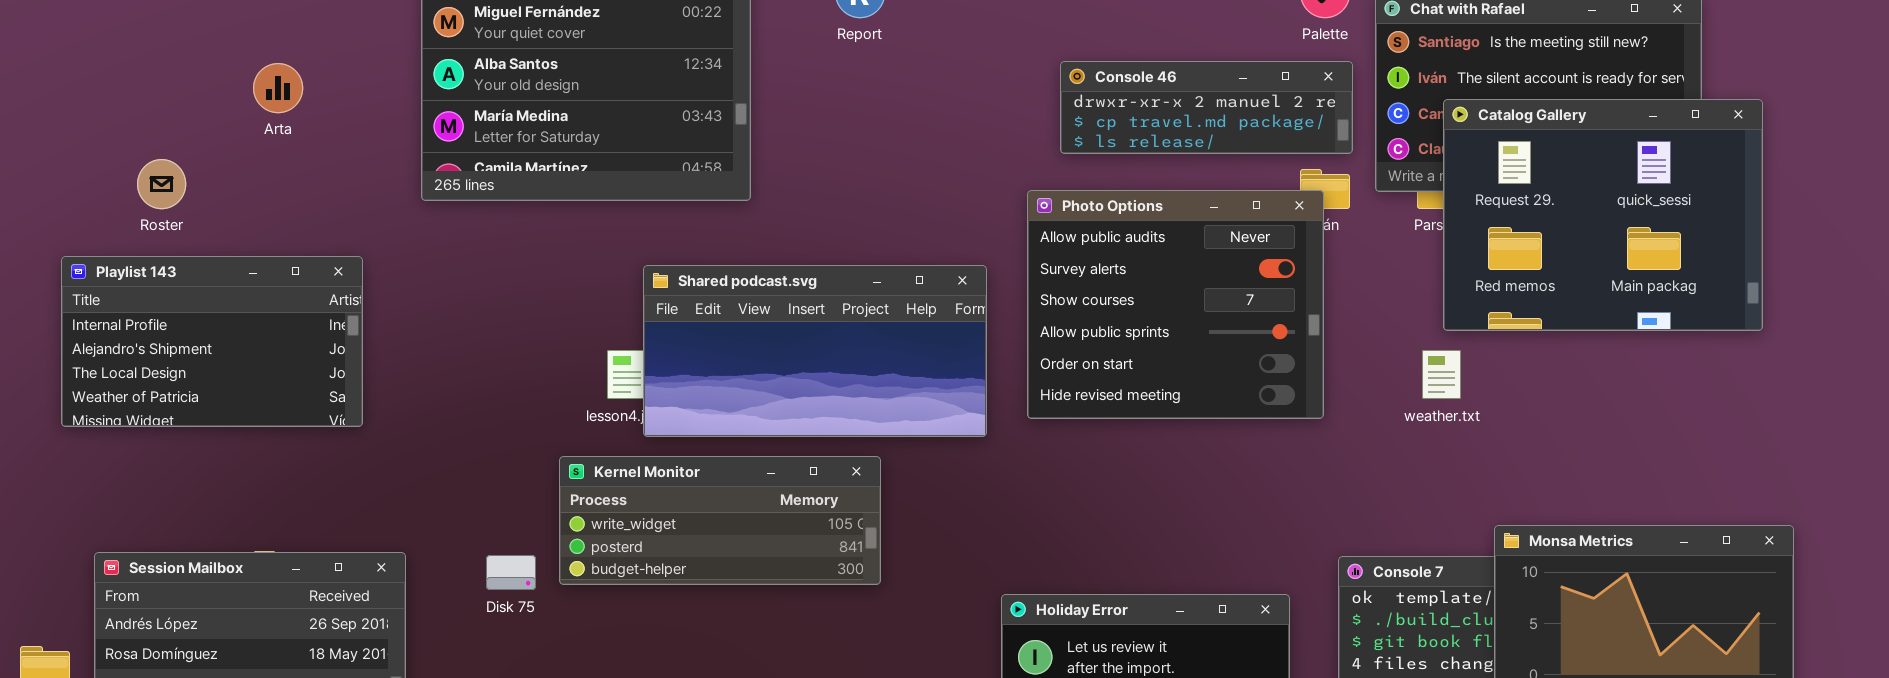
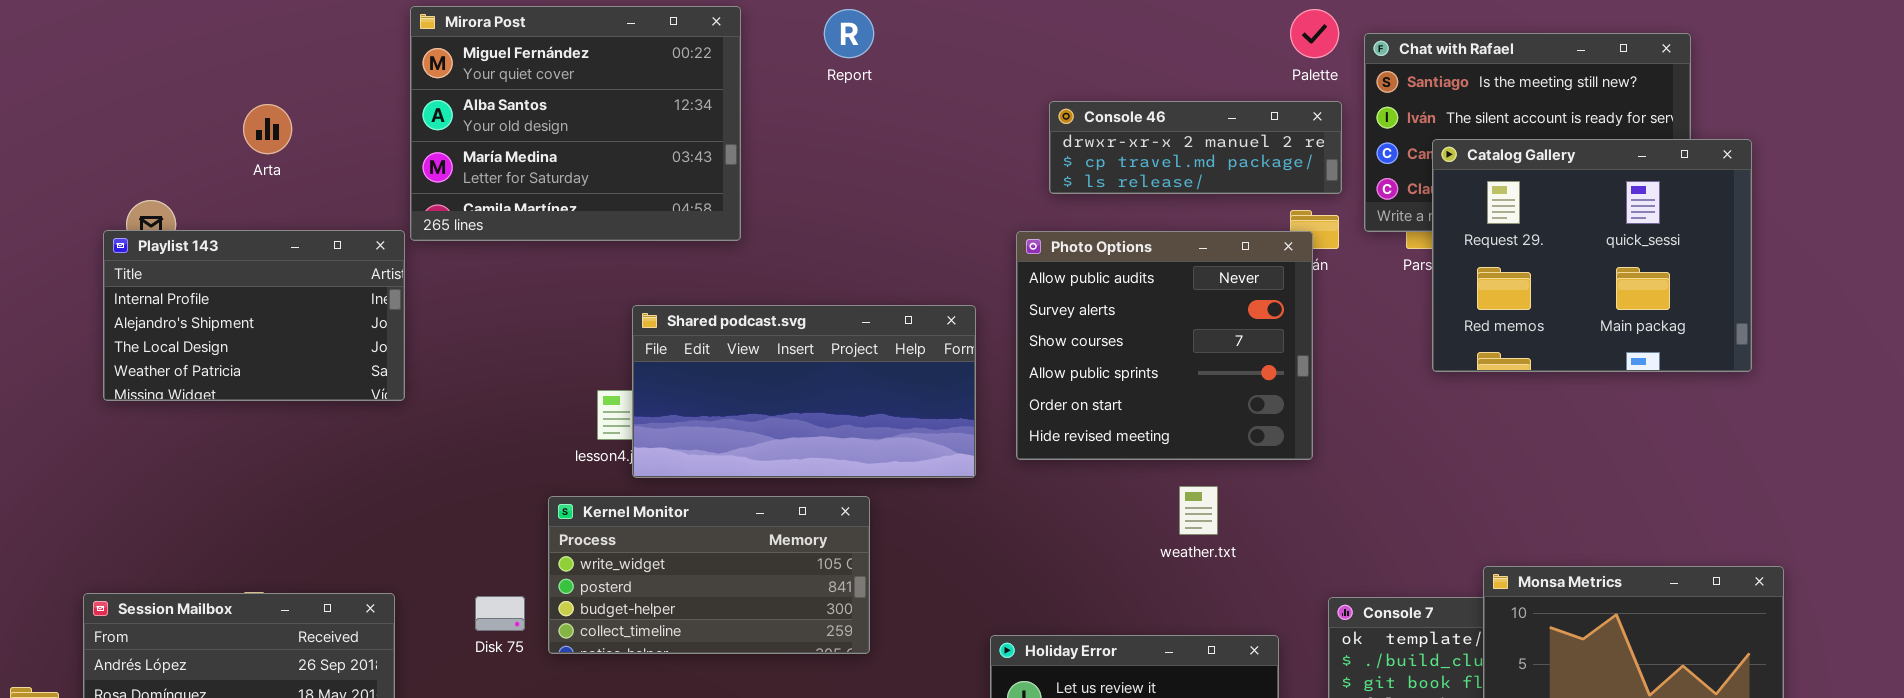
Playlist 143: [61,256,363,427] -> [103,230,405,401], moved
weather.txt: [1422,350,1461,399] -> [1179,486,1218,535], moved
Kernel Monitor: [559,456,881,585] -> [548,496,870,654], resized

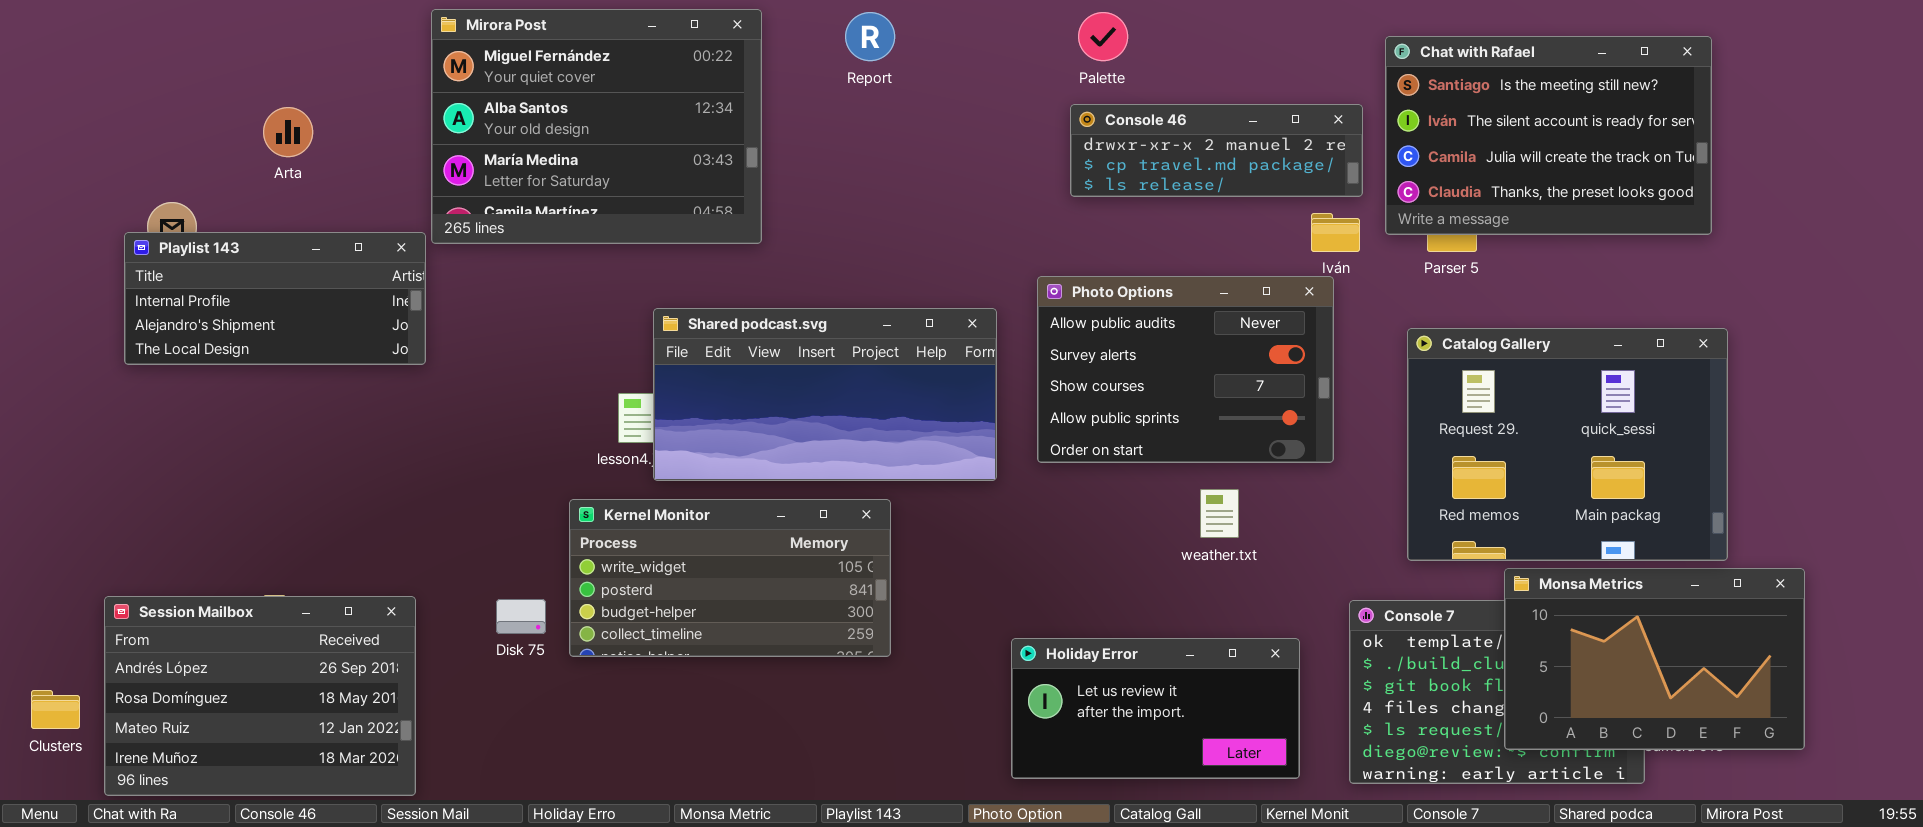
Palette: [1290,9,1339,58] -> [1078,12,1128,61], moved
Catalog Gallery: [1432,139,1752,372] -> [1407,328,1728,561], moved
Playlist 143: [103,230,405,401] -> [124,232,426,365], resized
Photo Options: [1016,231,1313,460] -> [1037,276,1334,463], resized

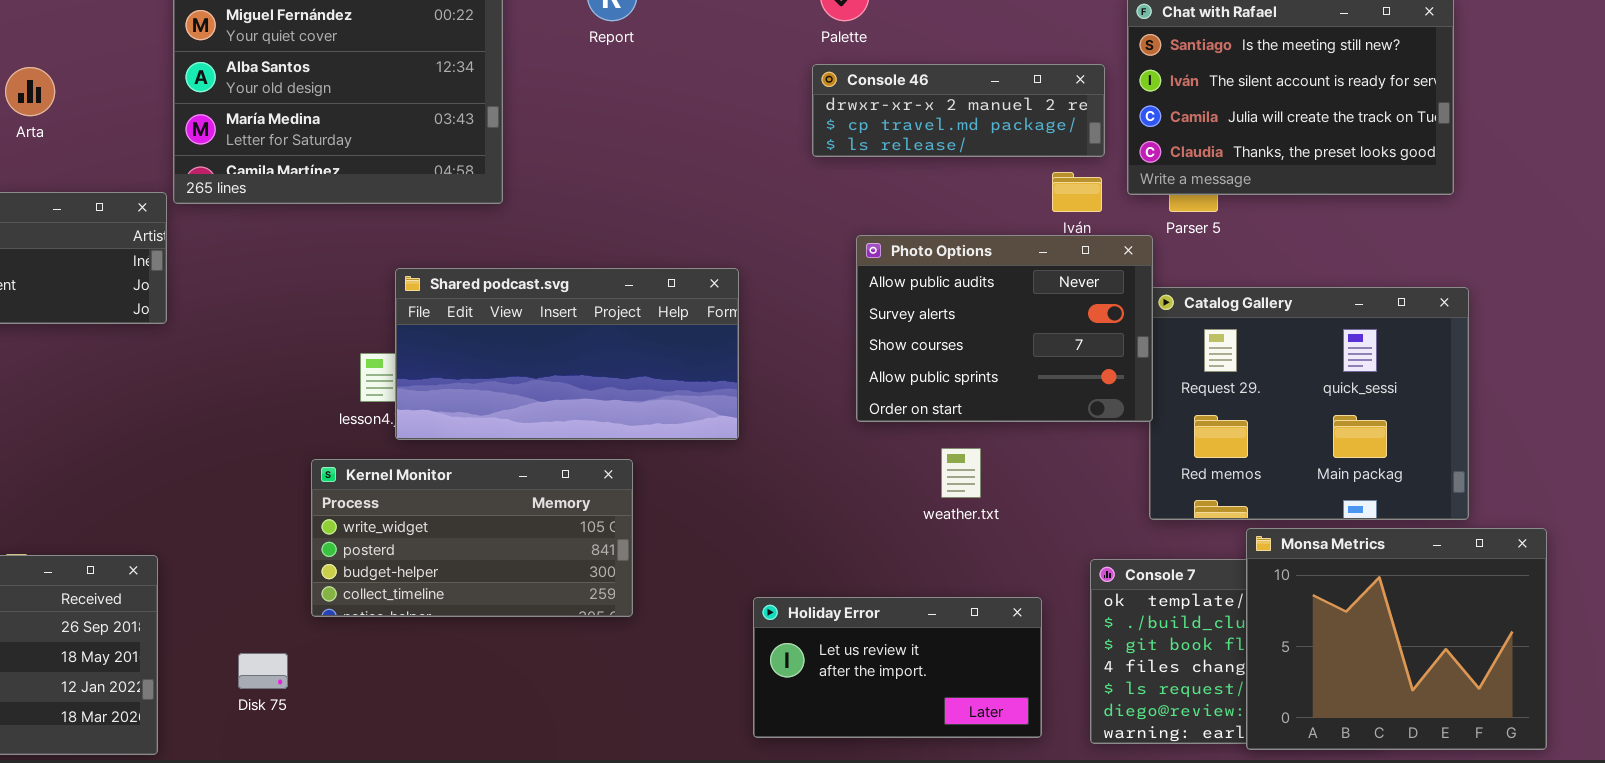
Photo Options: [1037,276,1334,463] -> [856,235,1153,422], moved
Monsa Metrics: [1504,568,1805,750] -> [1246,528,1547,750], resized
Disk 75: [496,599,546,634] -> [238,653,288,689], moved

